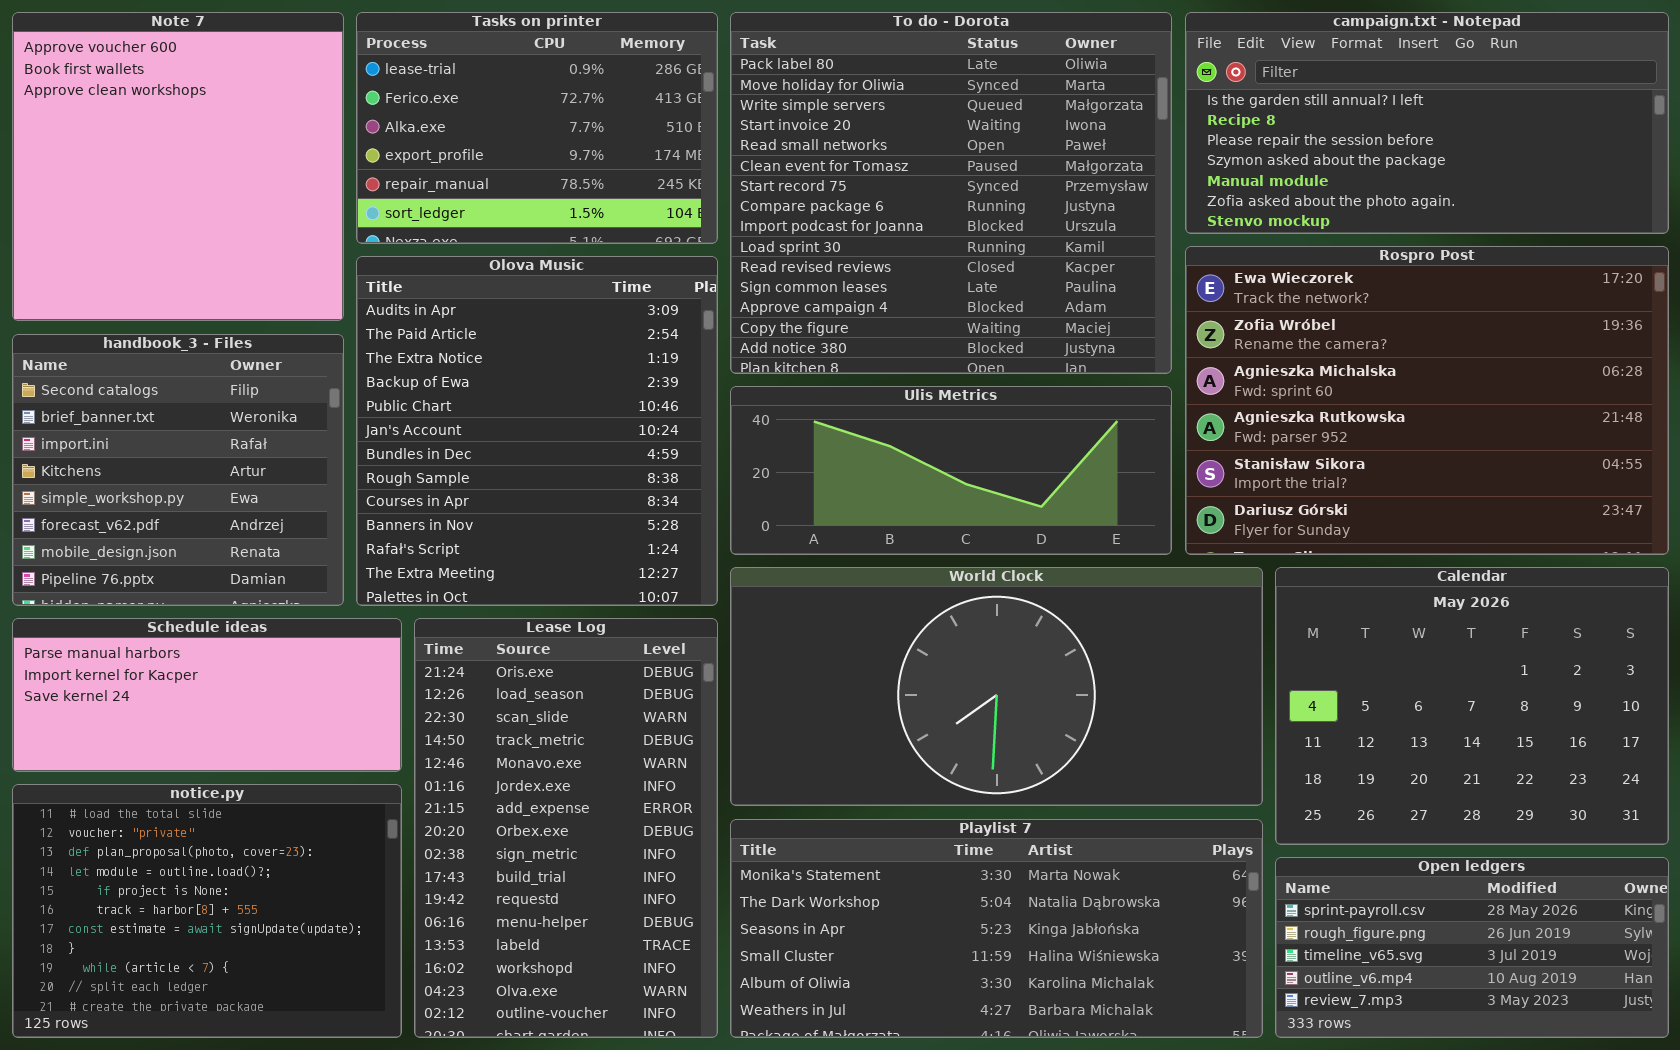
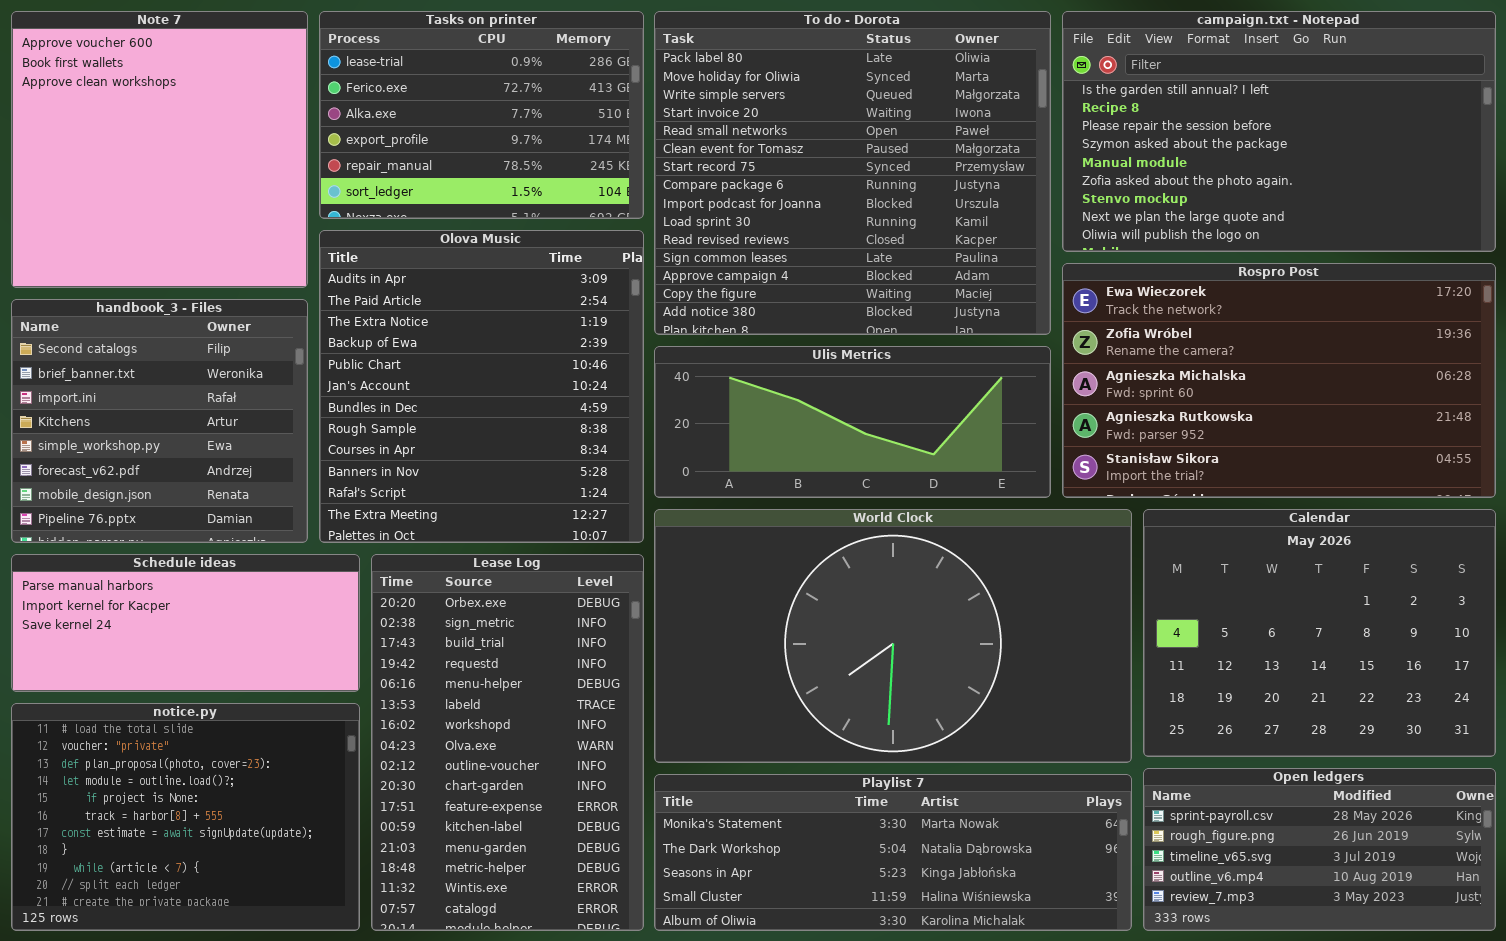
campaign.txt - Notepad: [1185,12,1669,234] -> [1062,11,1496,252], resized
Rospro Post: [1185,246,1669,555] -> [1062,263,1496,498], resized
World Clock: [730,567,1263,806] -> [654,509,1132,763], resized
Lease Log: [414,618,718,1038] -> [371,554,644,931], scrolled down 7 rows
Playlist 7: [730,819,1263,1038] -> [654,774,1132,931], resized

